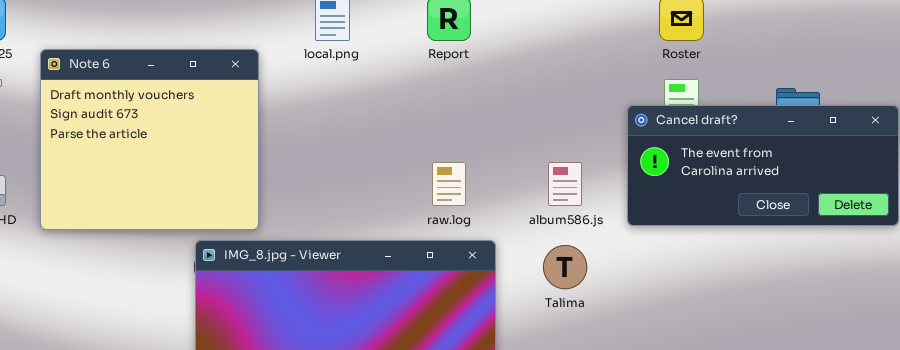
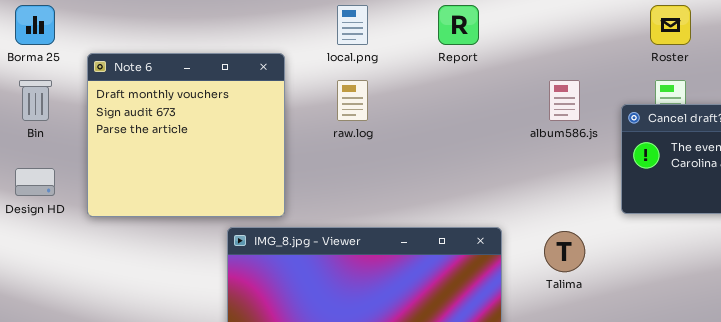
raw.log: [432,162,466,206] -> [337,80,368,121], moved
album586.js: [548,162,582,206] -> [549,80,580,121], moved

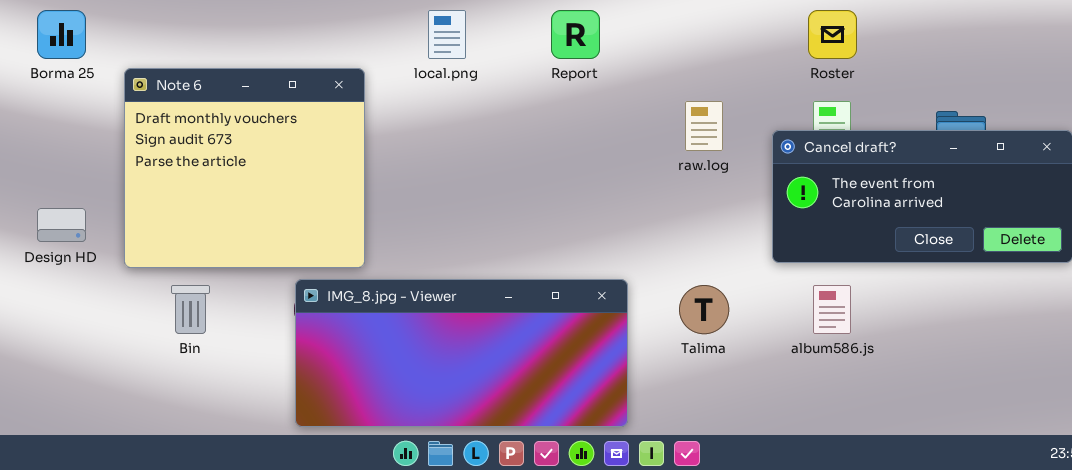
Bin: [19,80,52,121] -> [171,285,210,334], moved
raw.log: [337,80,368,121] -> [685,101,723,151], moved
album586.js: [549,80,580,121] -> [813,285,851,334], moved

